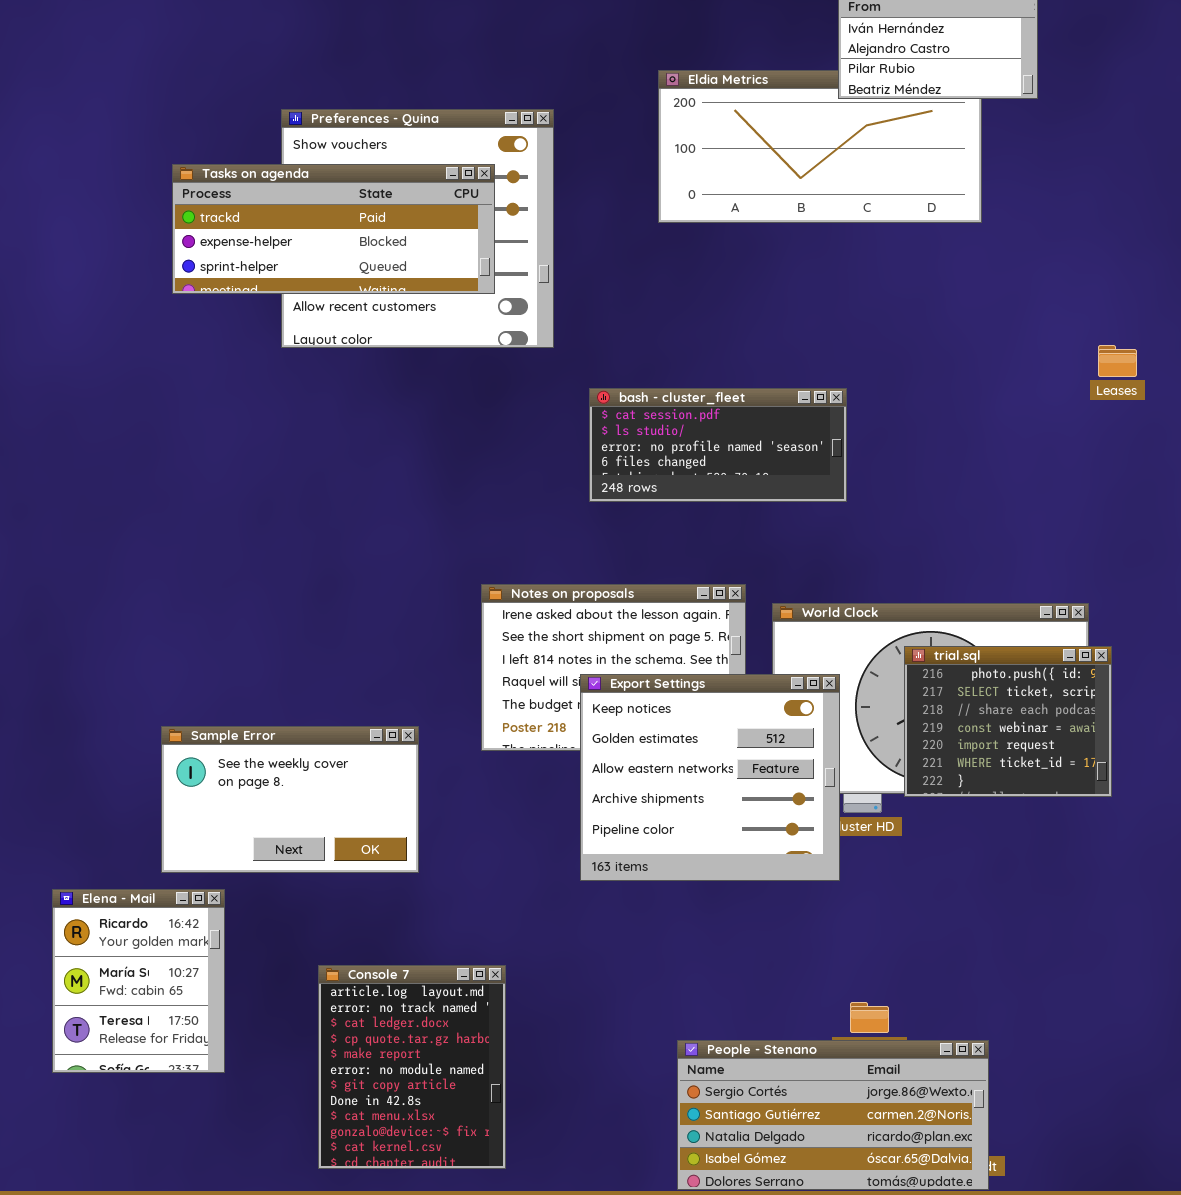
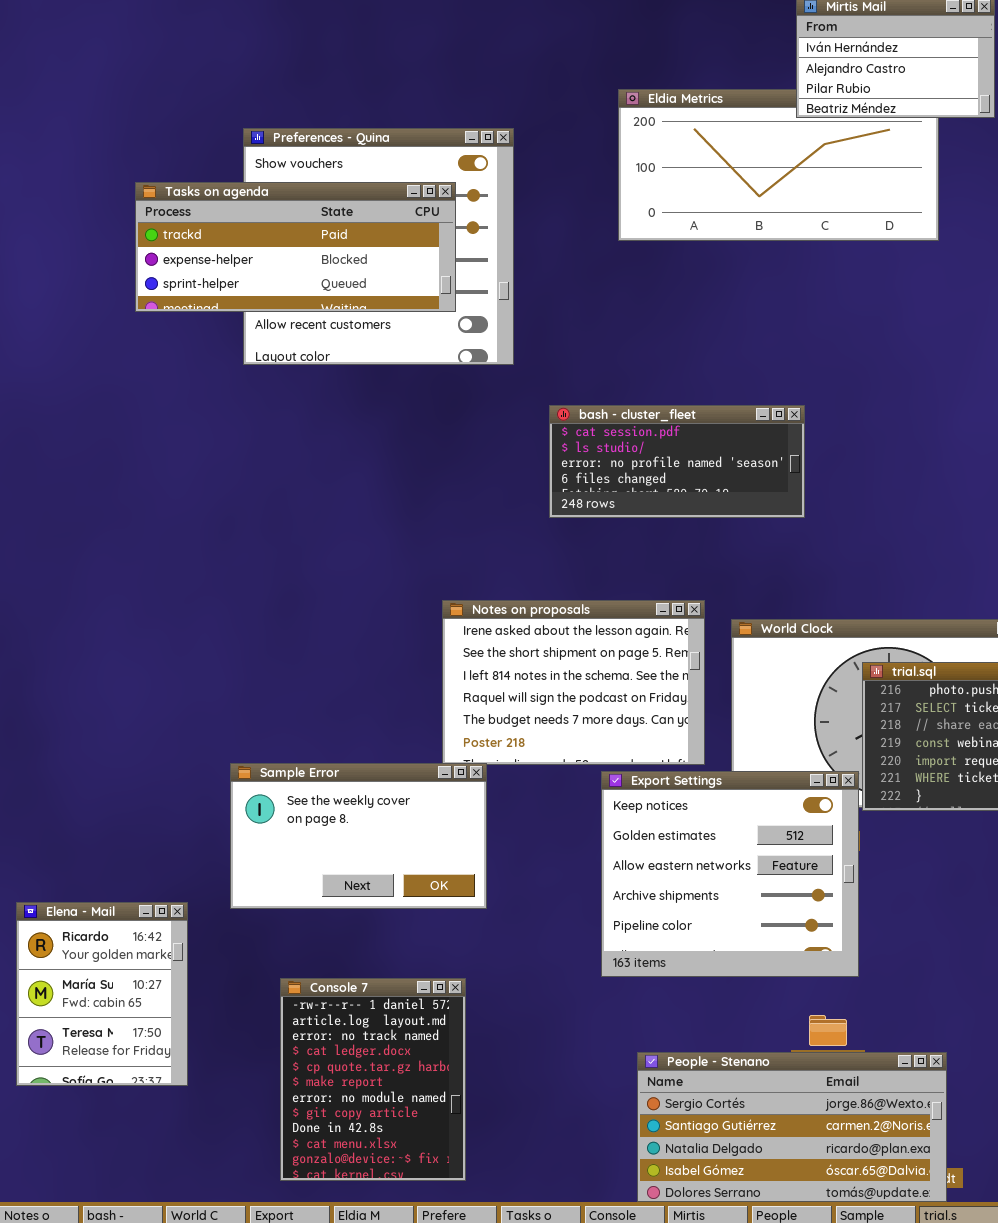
Export Settings: [580,674,840,881] -> [601,771,859,977], moved
Sample Error: [161,726,419,873] -> [230,763,487,909], moved
Console 7: [318,965,506,1169] -> [280,978,466,1181], scrolled up 1 row

